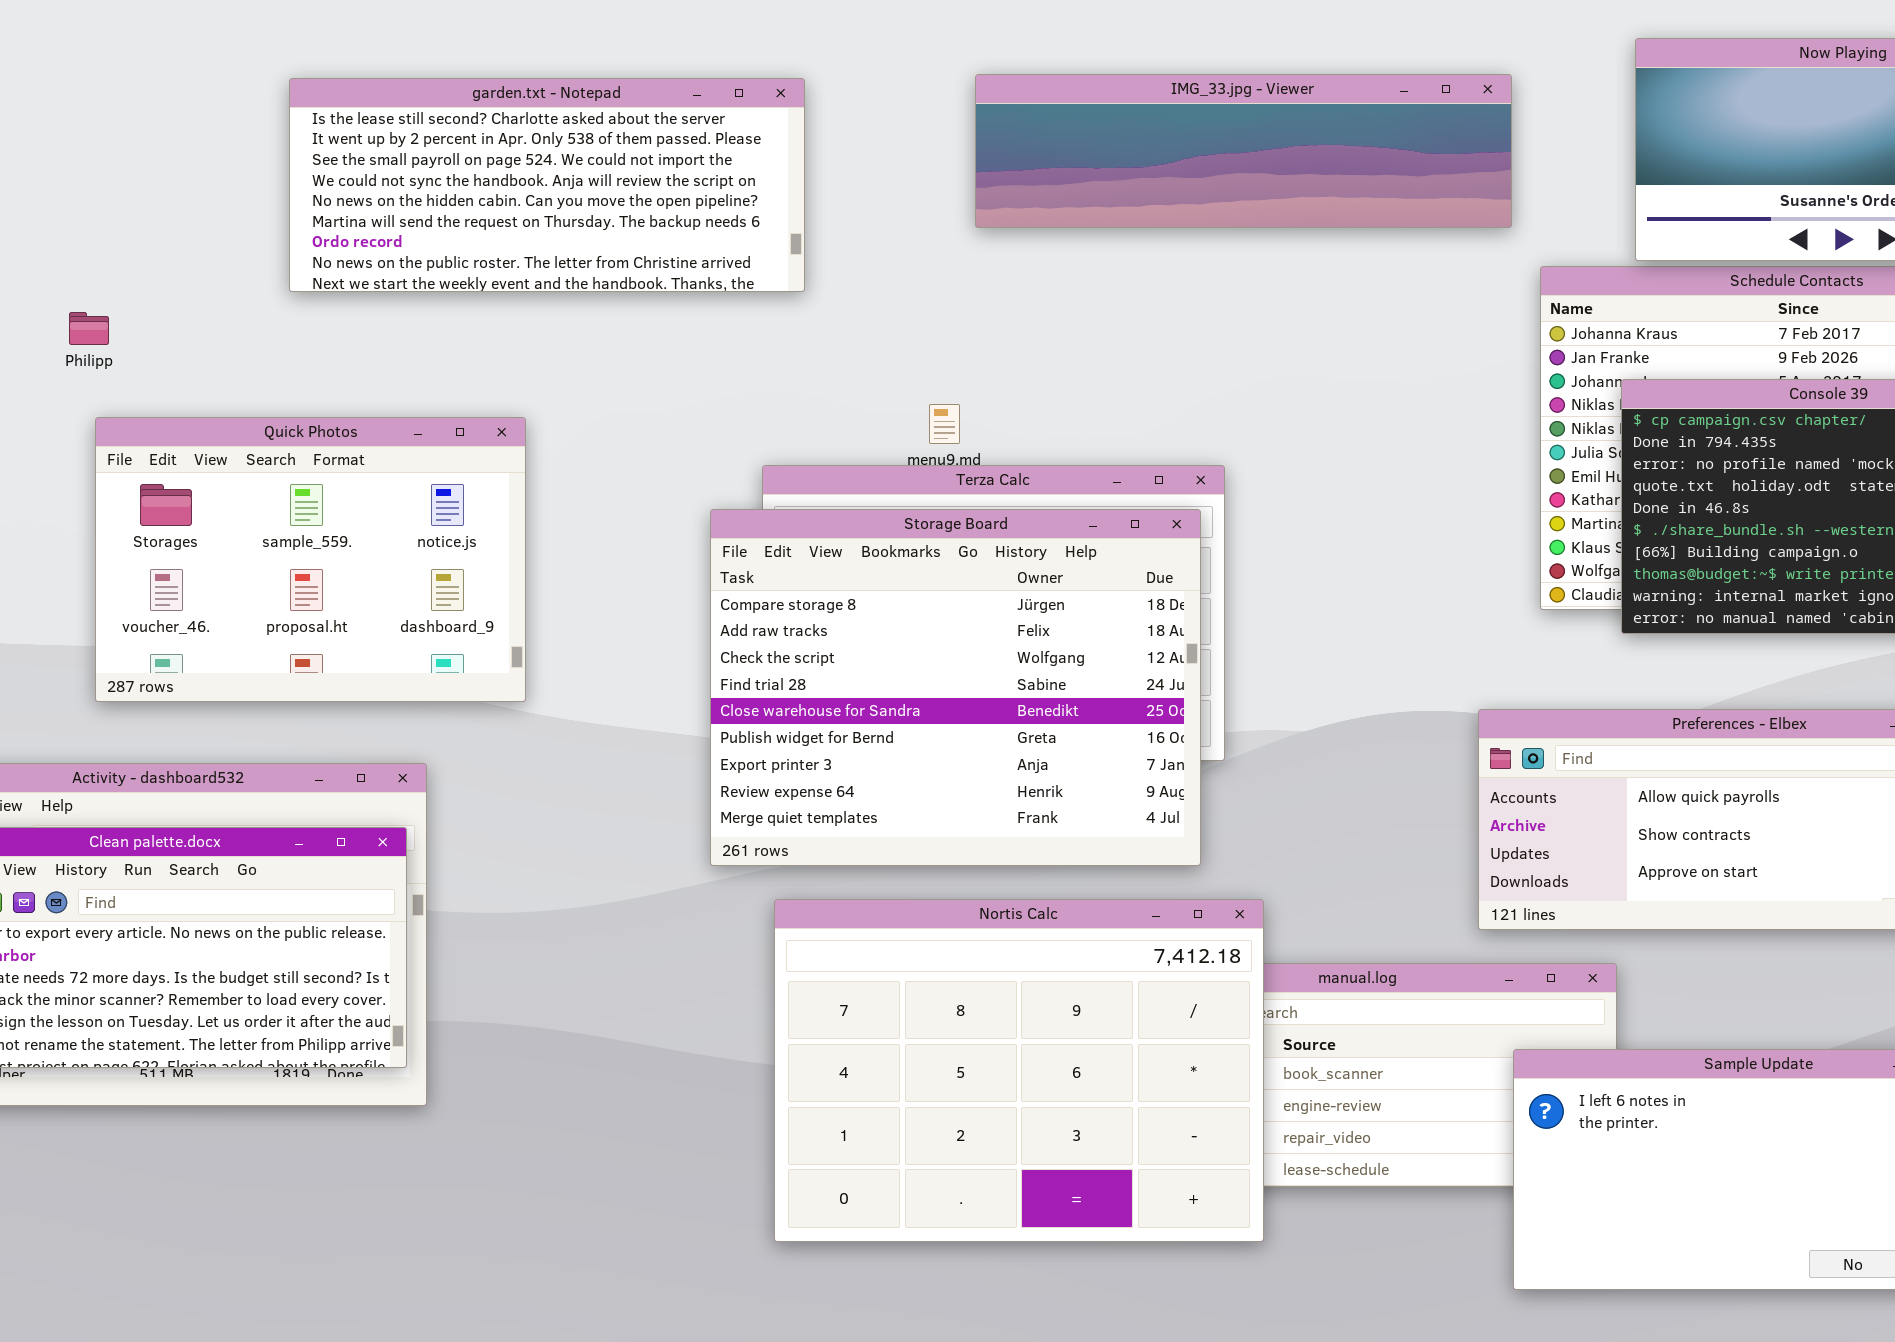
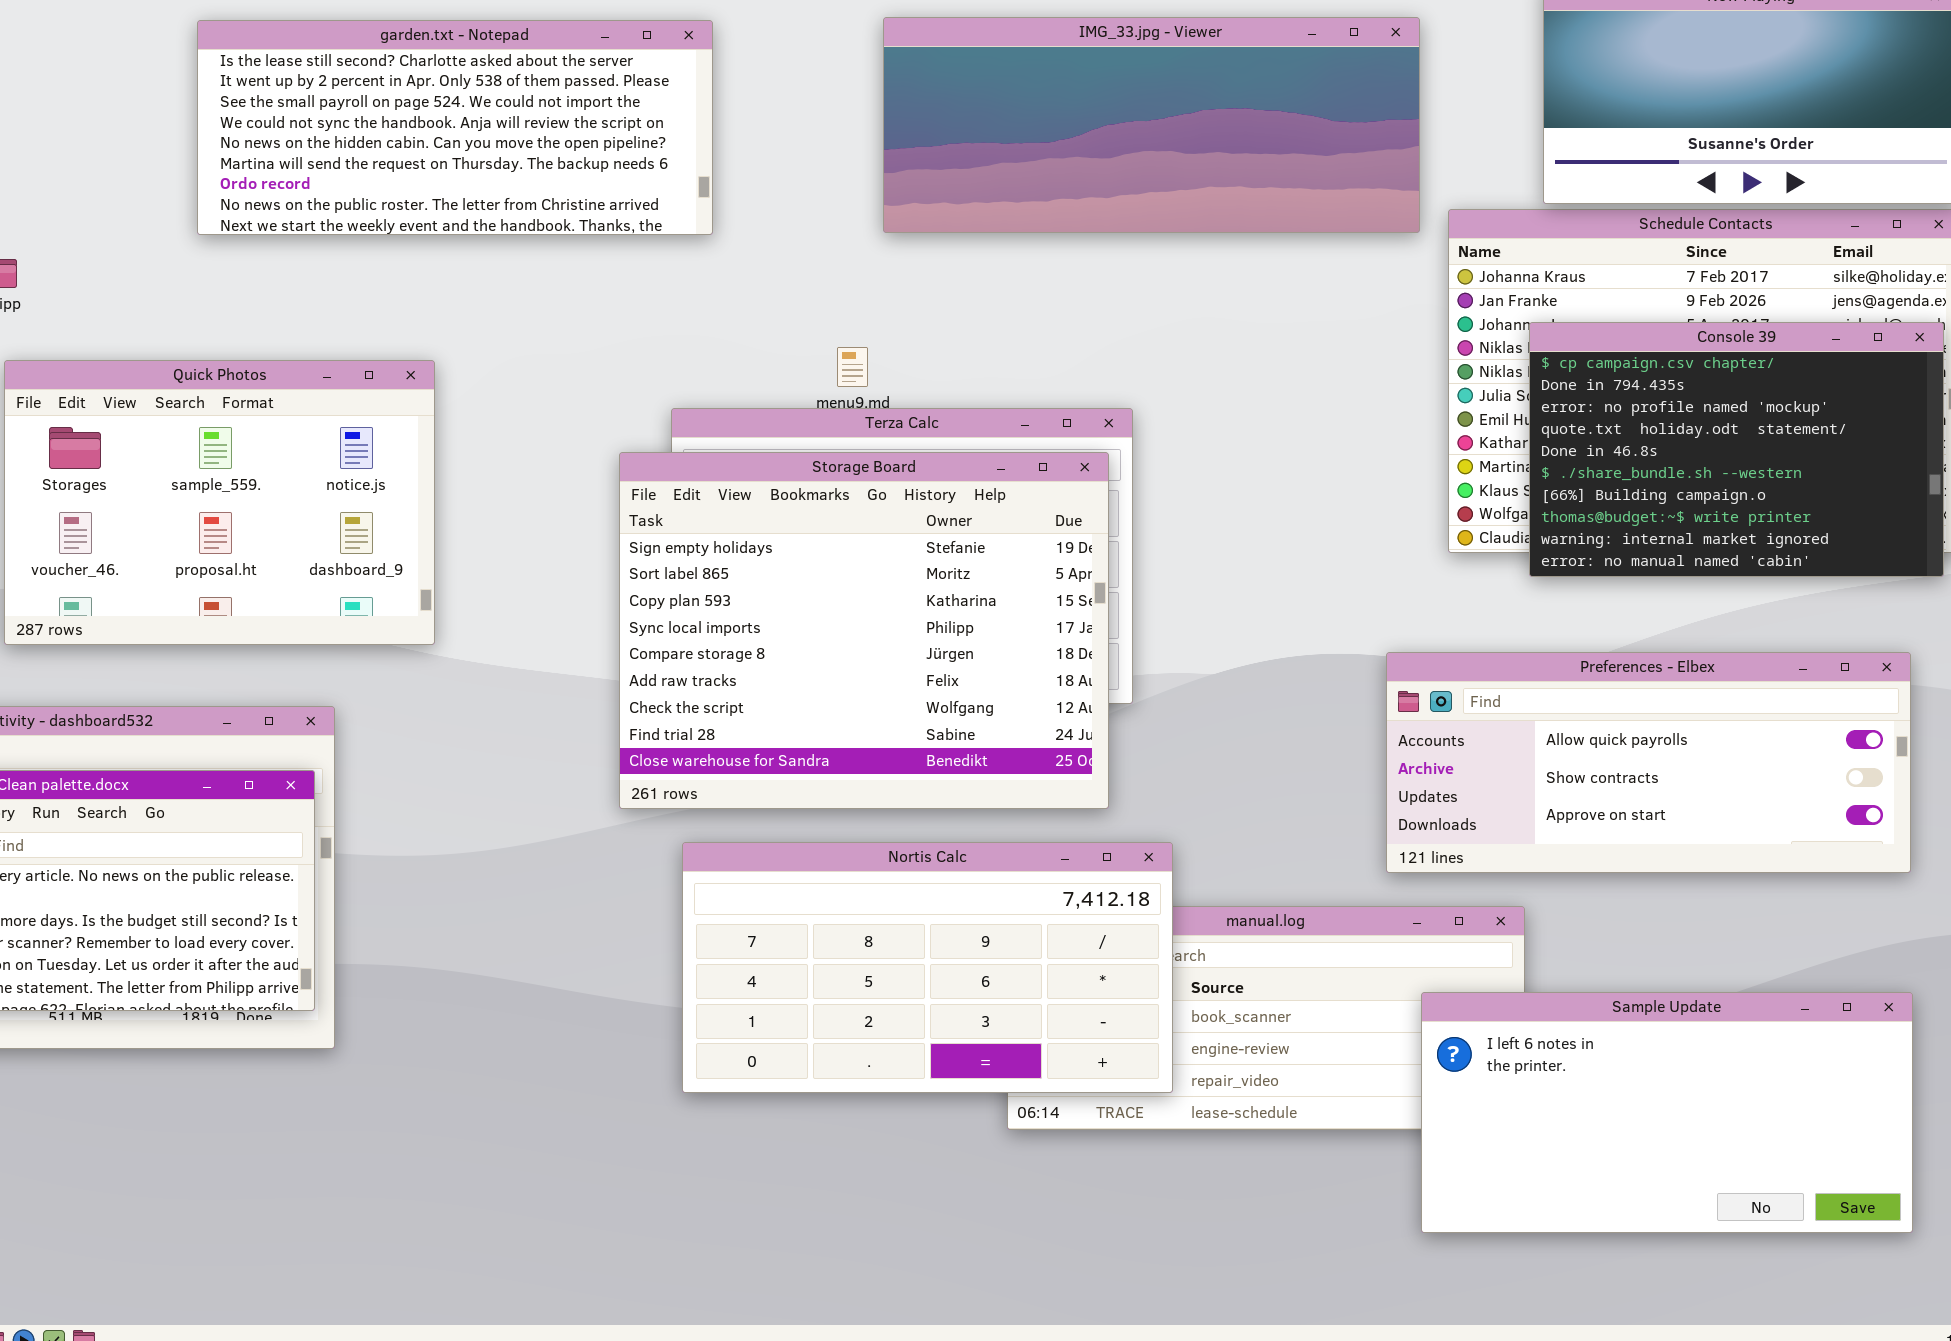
IMG_33.jpg - Viewer: [975,74,1512,228] -> [883,17,1420,233], resized
Storage Board: [710,509,1201,866] -> [619,452,1109,809], scrolled up 4 rows
Nortis Calc: [774,899,1264,1242] -> [682,842,1173,1093], resized

